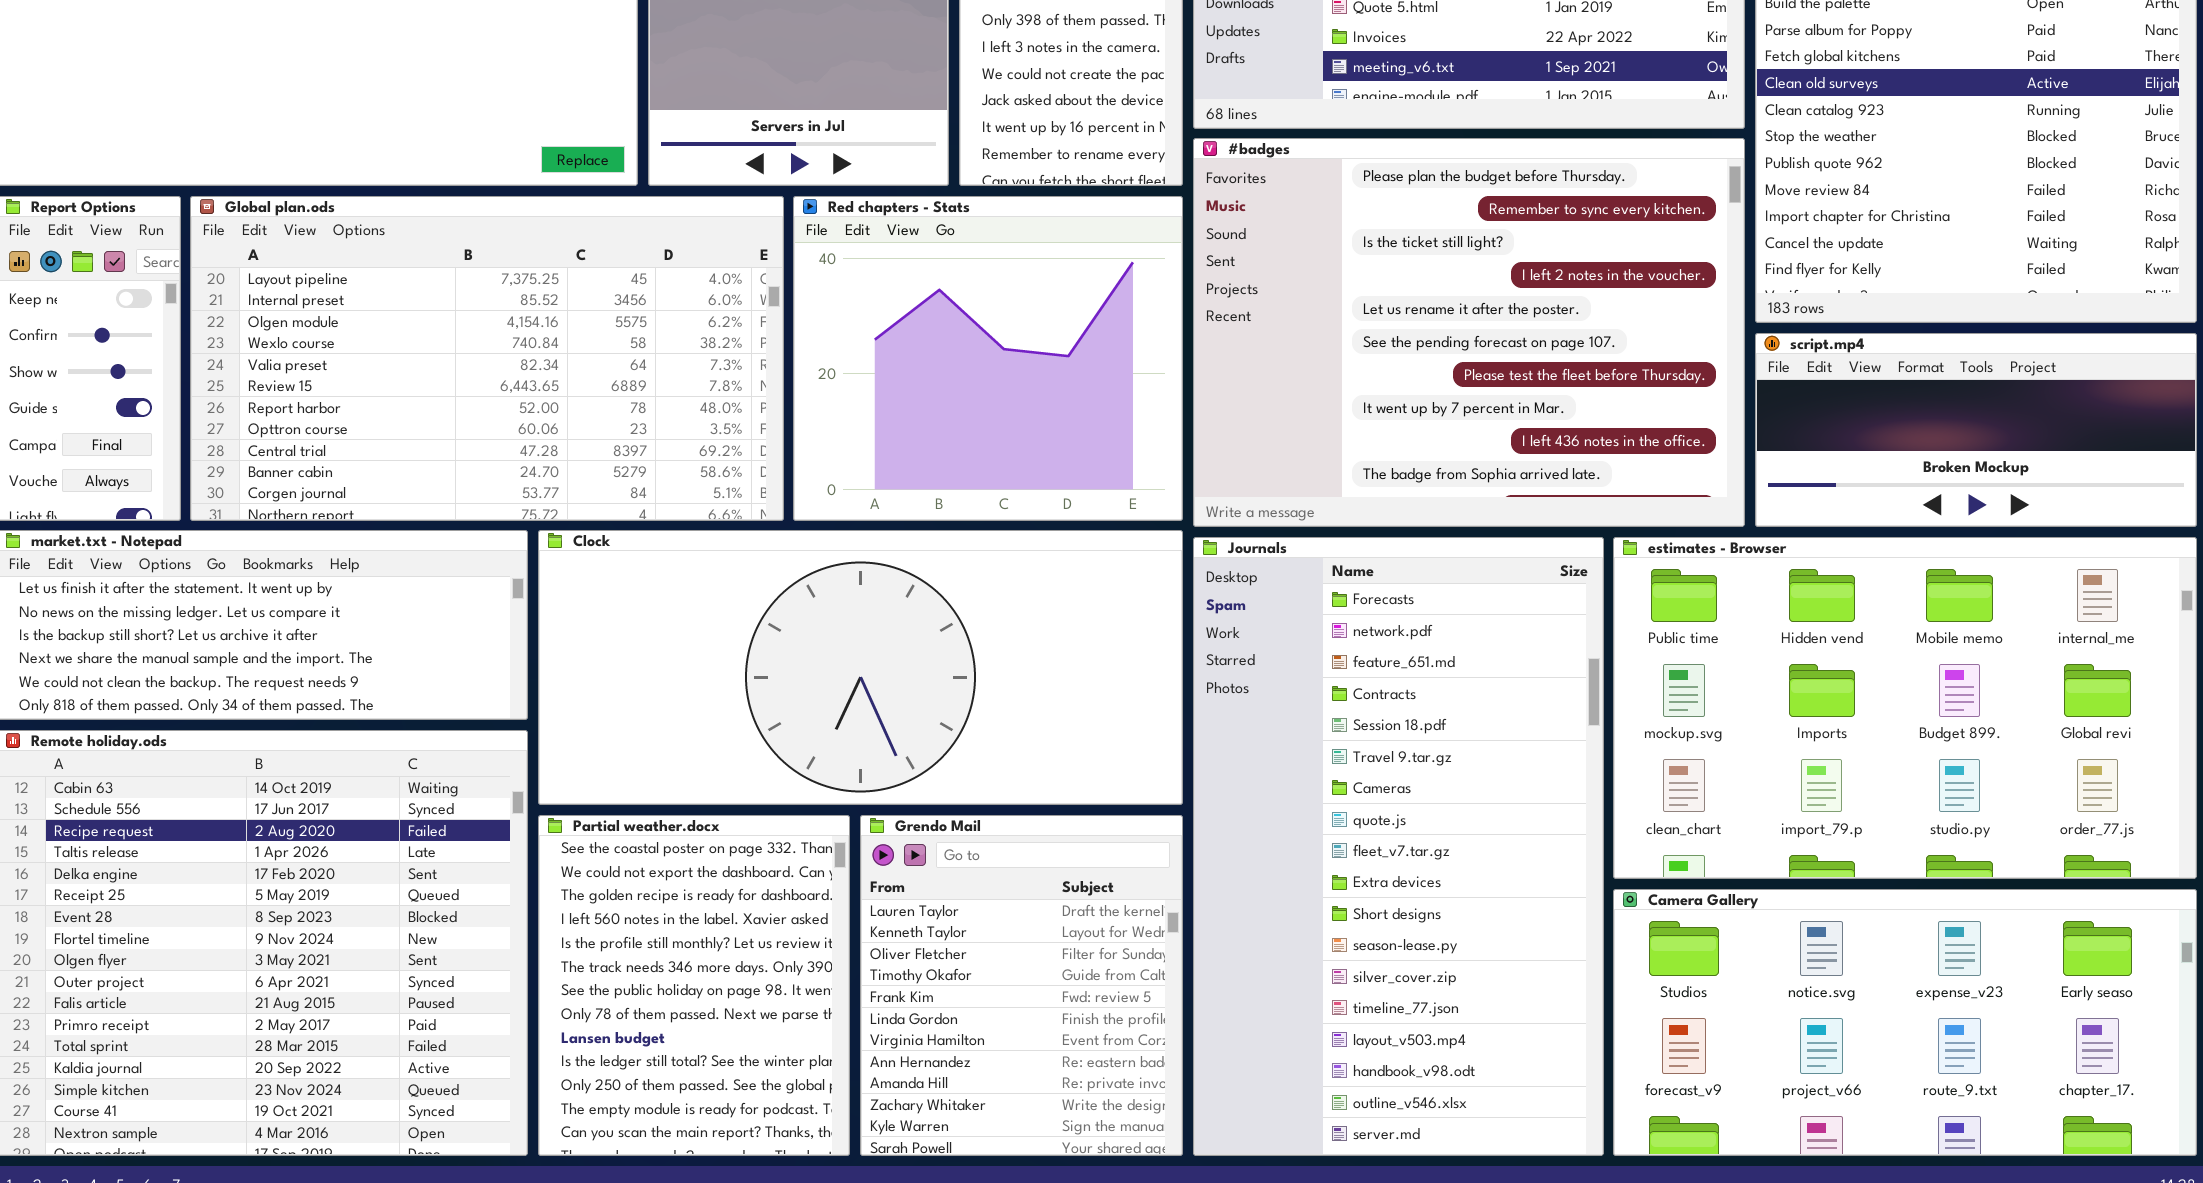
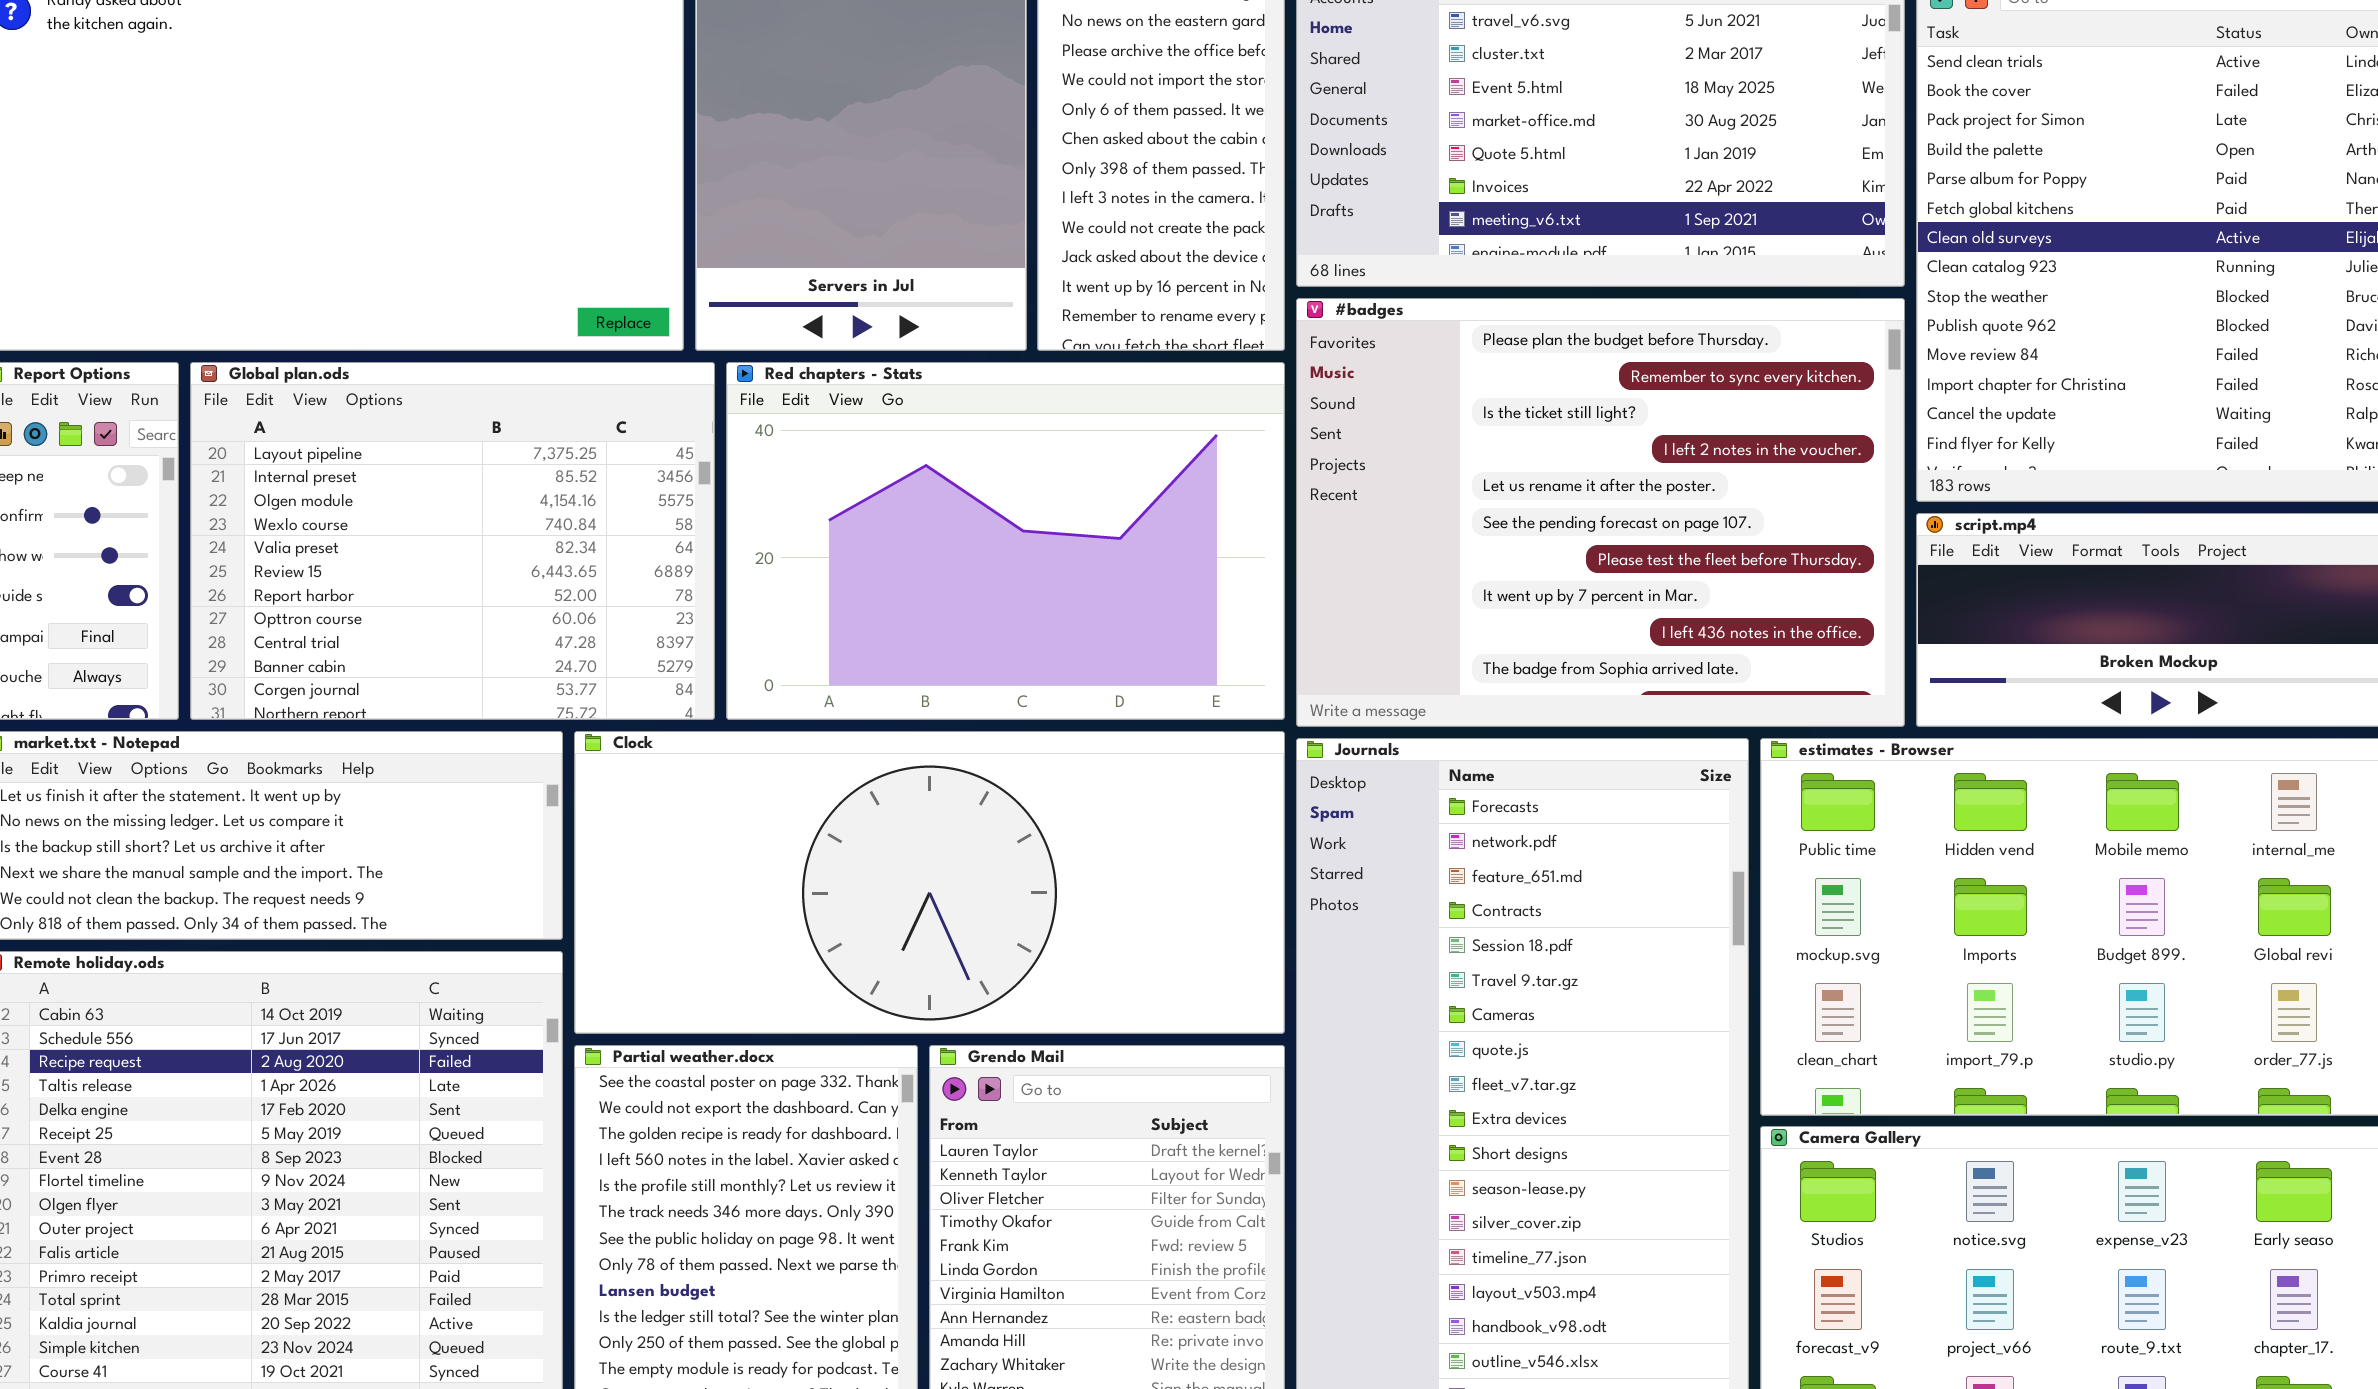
Global plan.ods: [190,196,784,521] -> [190,362,715,720], resized
Red chapters - Stats: [793,196,1183,521] -> [726,362,1285,720], resized

